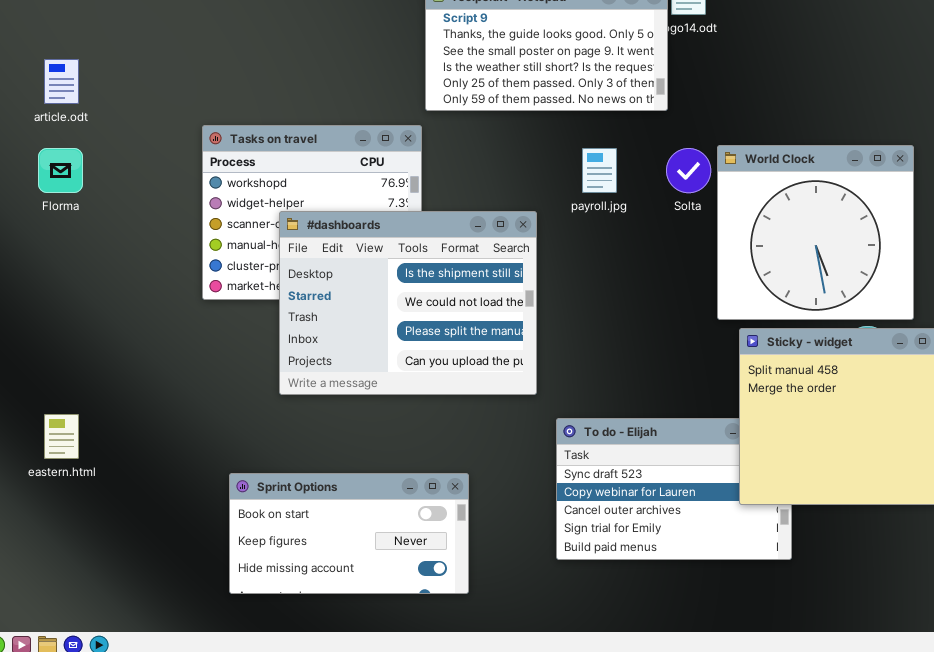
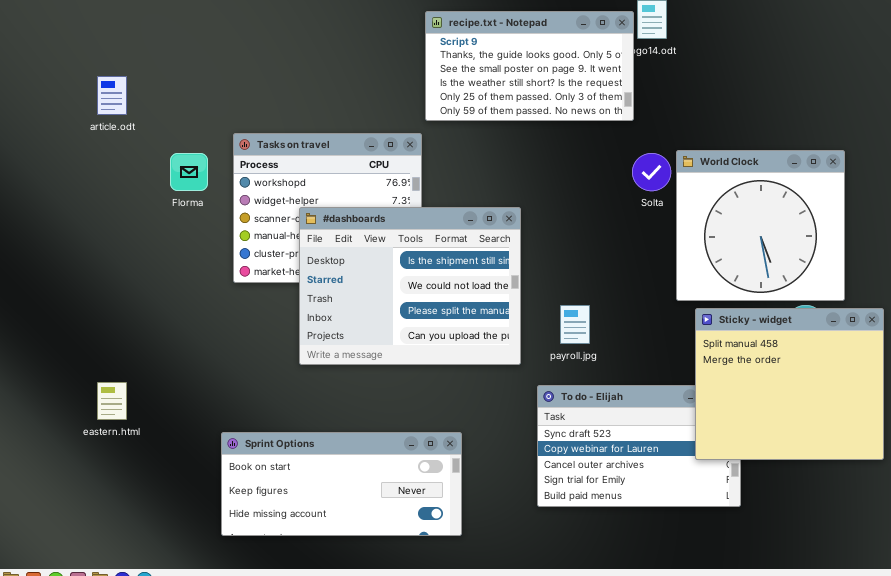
Florma: [38,148,83,193] -> [170,153,208,191], moved
payroll.jpg: [582,148,617,193] -> [560,305,590,344], moved
Sprint Options: [229,473,469,594] -> [221,432,462,536], resized

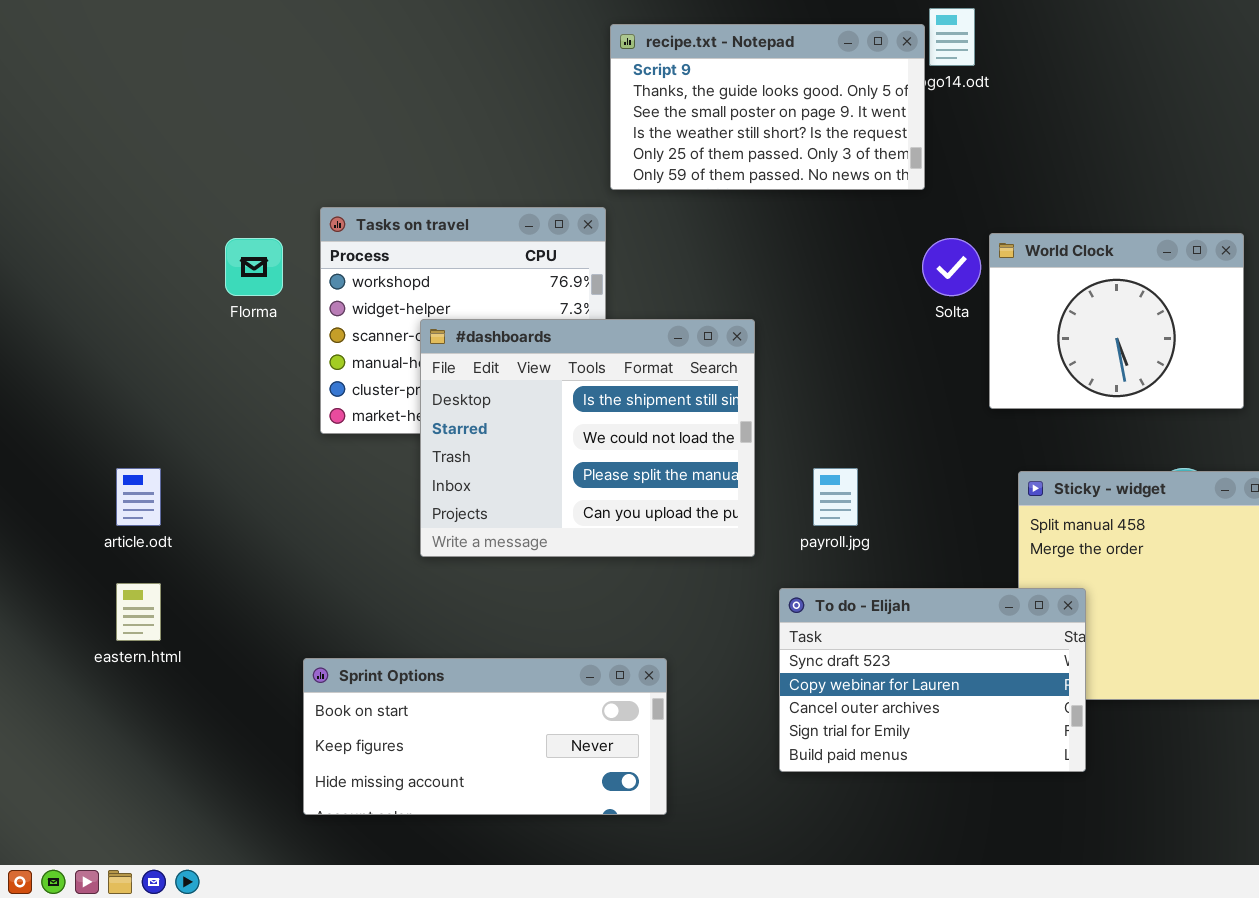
article.odt: [97,76,127,115] -> [116,468,161,526], moved
World Clock: [676,150,845,301] -> [989,233,1244,409], resized
To do - Elijah: [537,385,741,507] -> [779,588,1086,772], raised

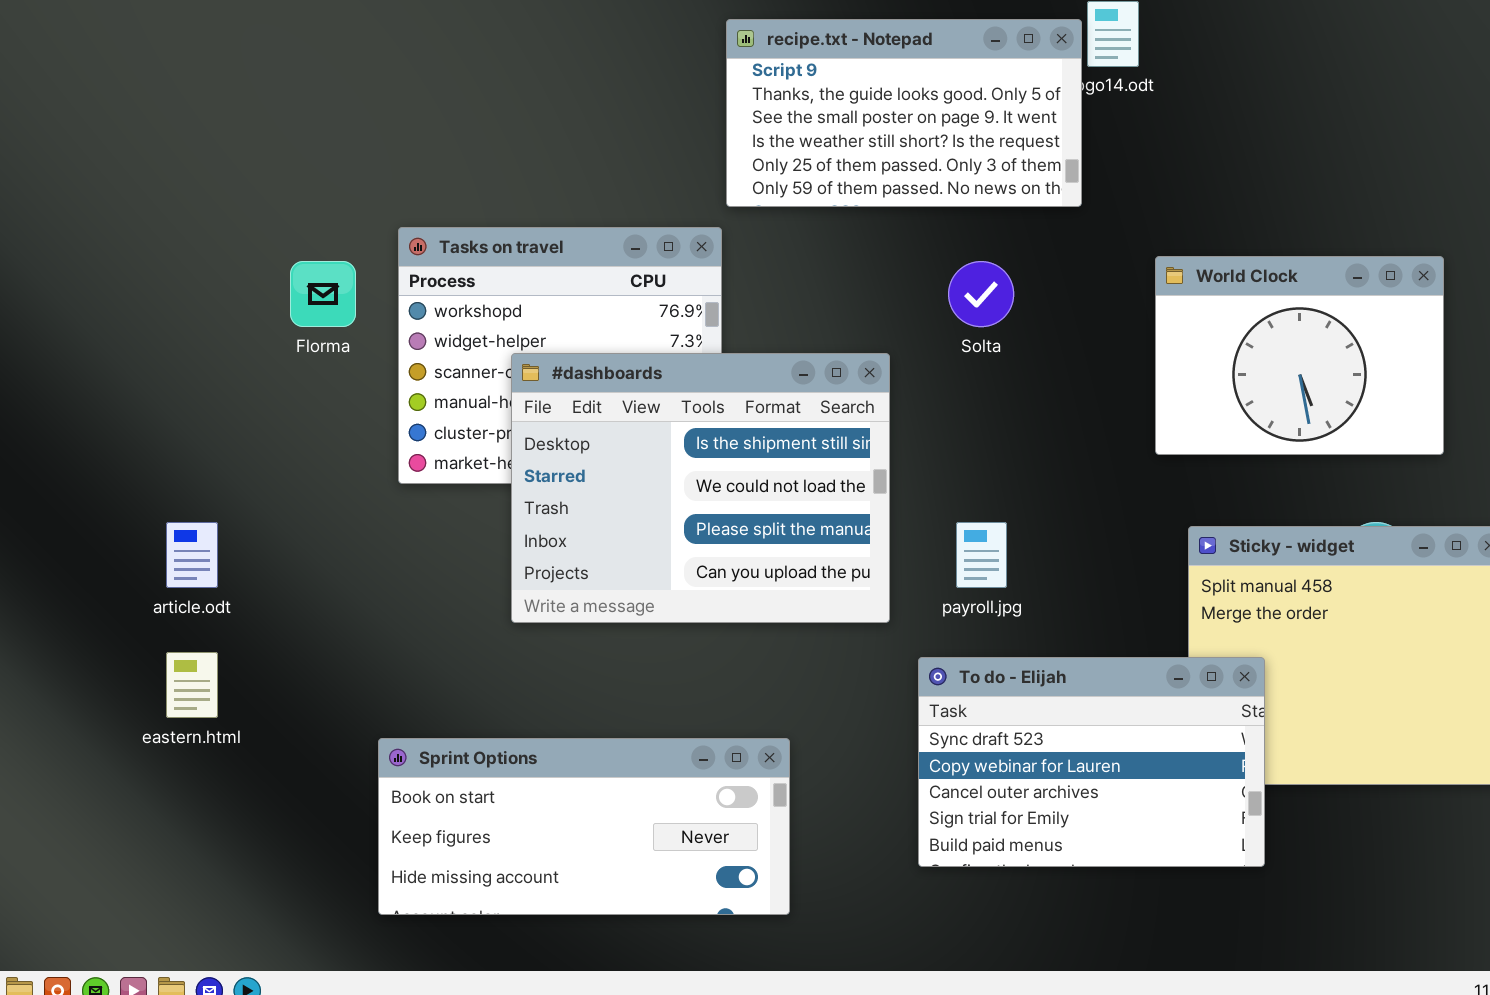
Solta: [922,238,981,296] -> [948,261,1014,327], moved

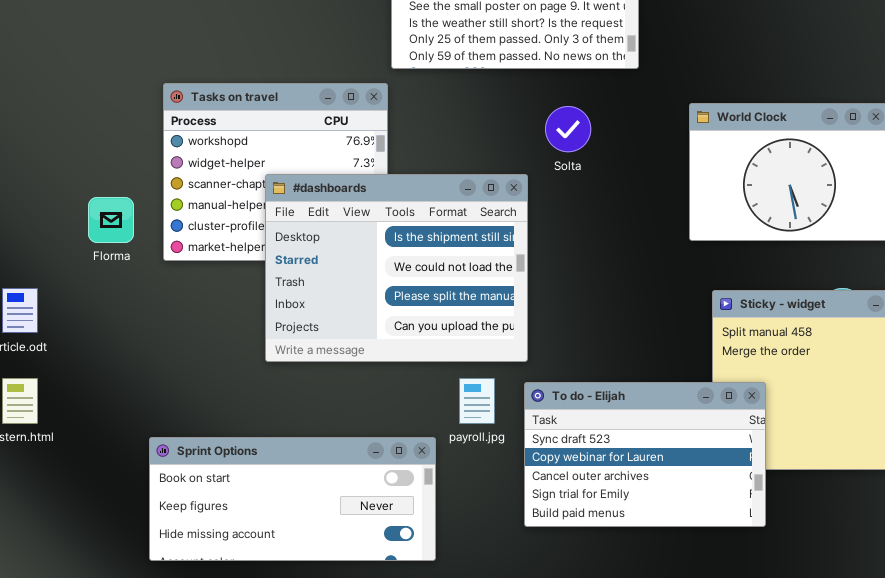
Florma: [290,261,356,327] -> [88,197,134,243], moved
#dashboards: [511,353,890,623] -> [265,174,528,362], moved
payroll.jpg: [956,522,1007,588] -> [459,378,495,424], moved

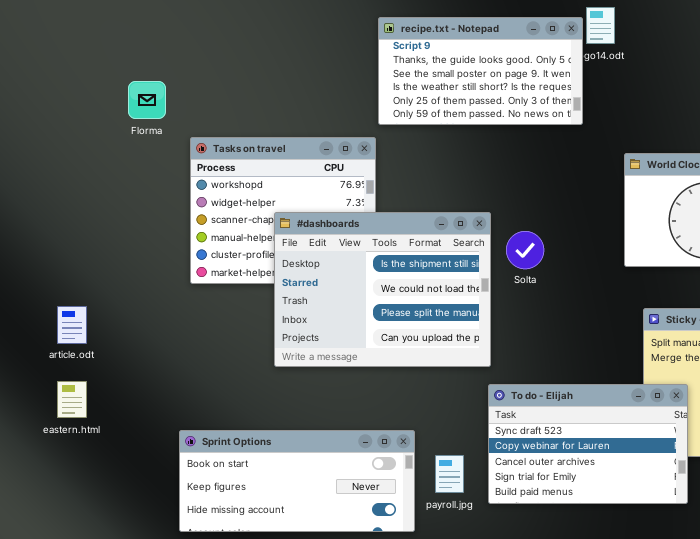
Solta: [545,106,591,152] -> [506,231,544,269], moved
Florma: [88,197,134,243] -> [128,81,166,119], moved
payroll.jpg: [459,378,495,424] -> [435,455,464,493], moved

